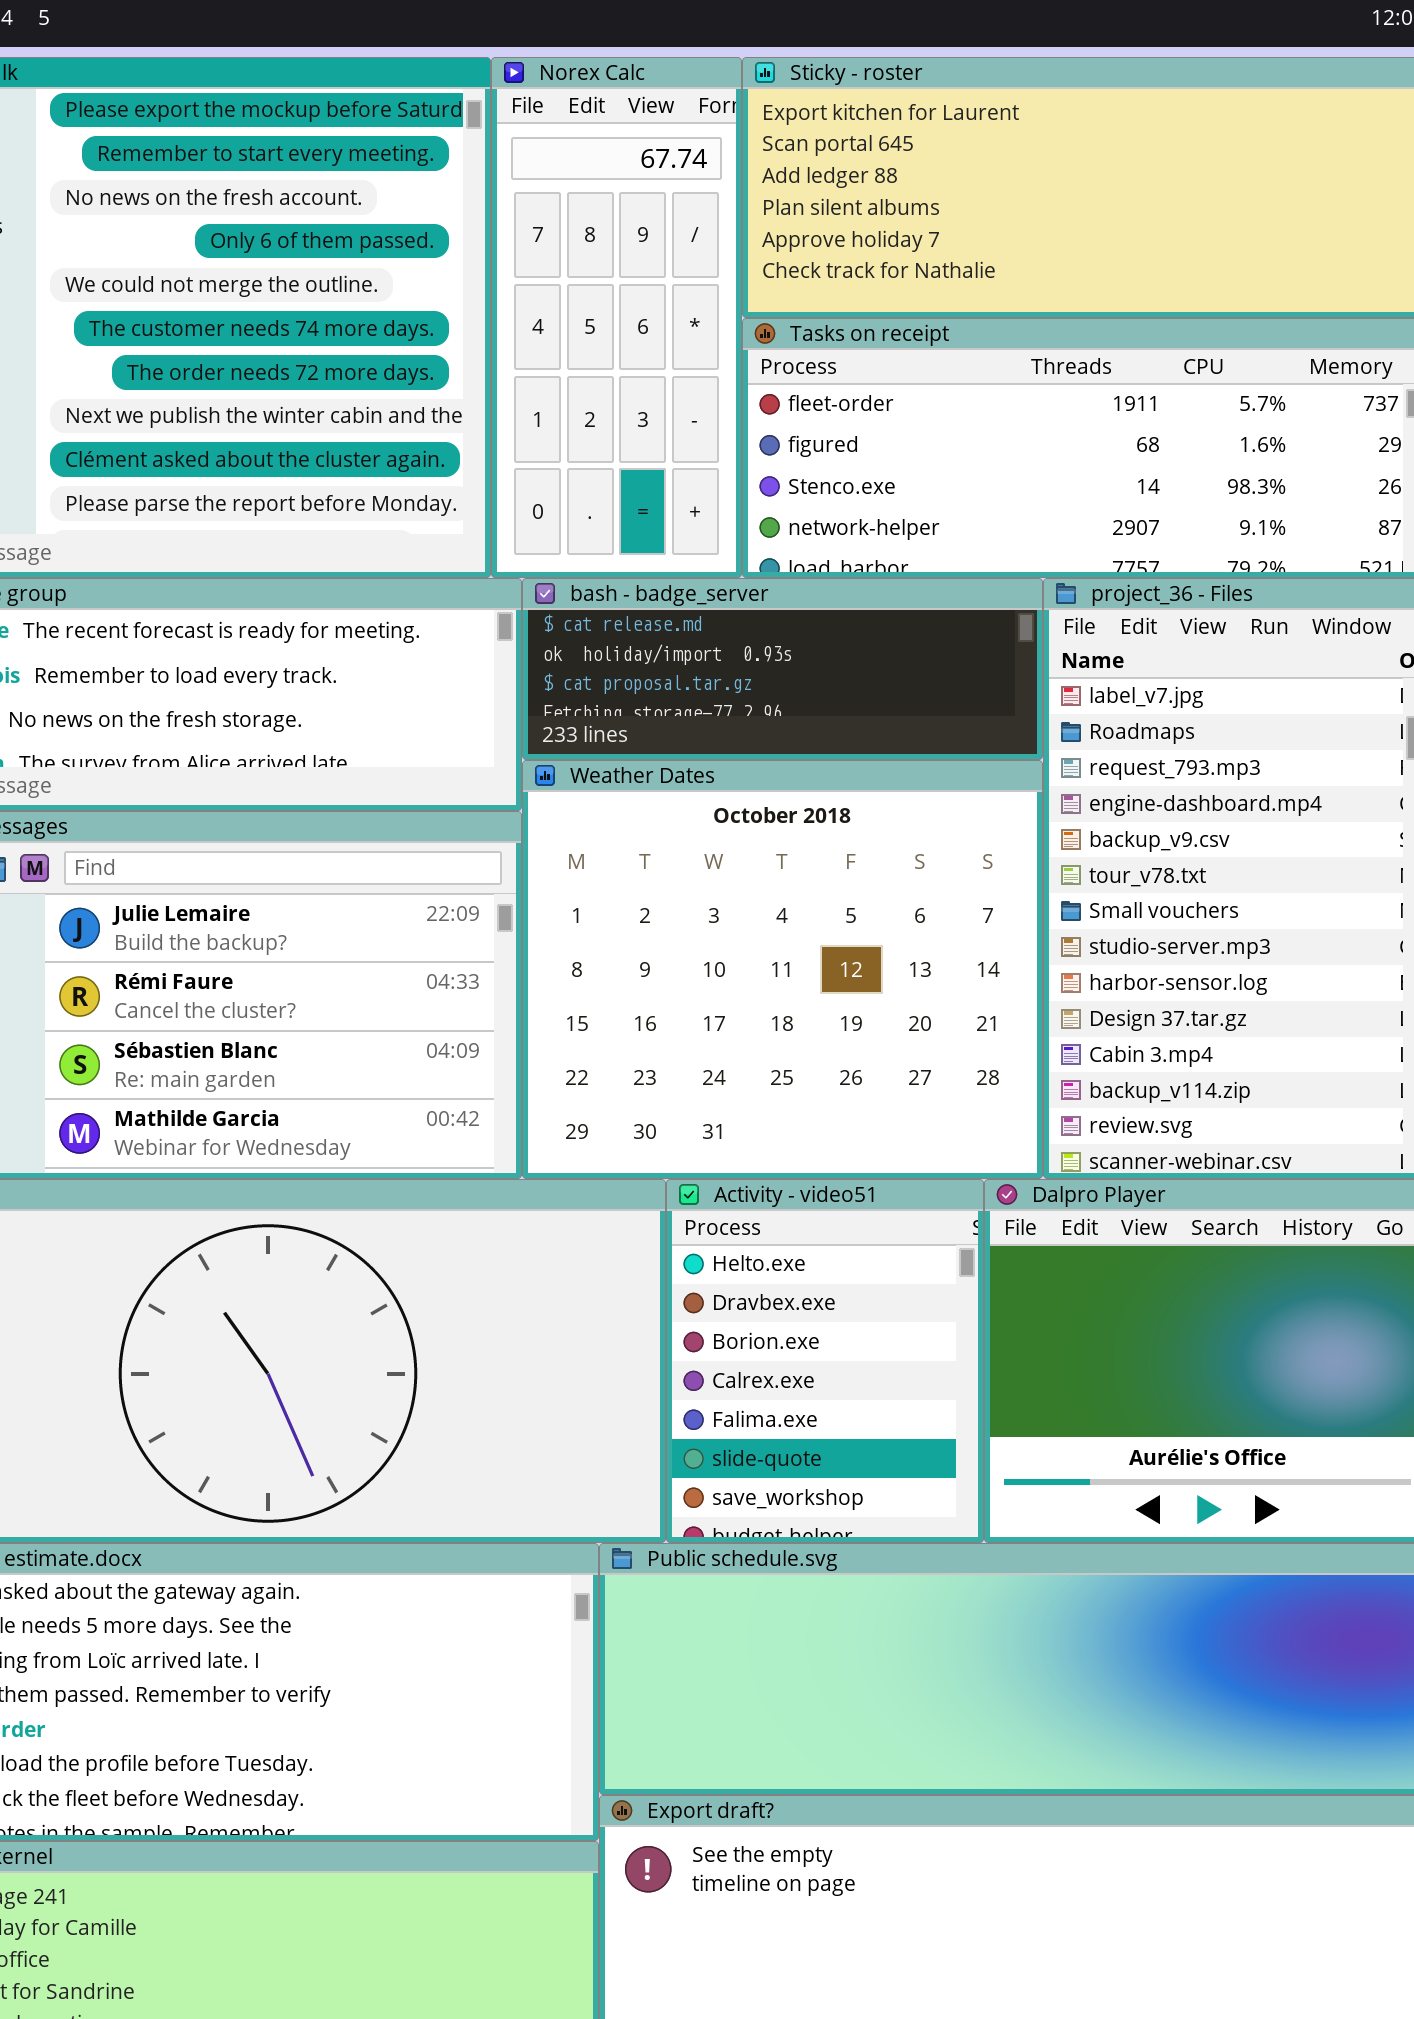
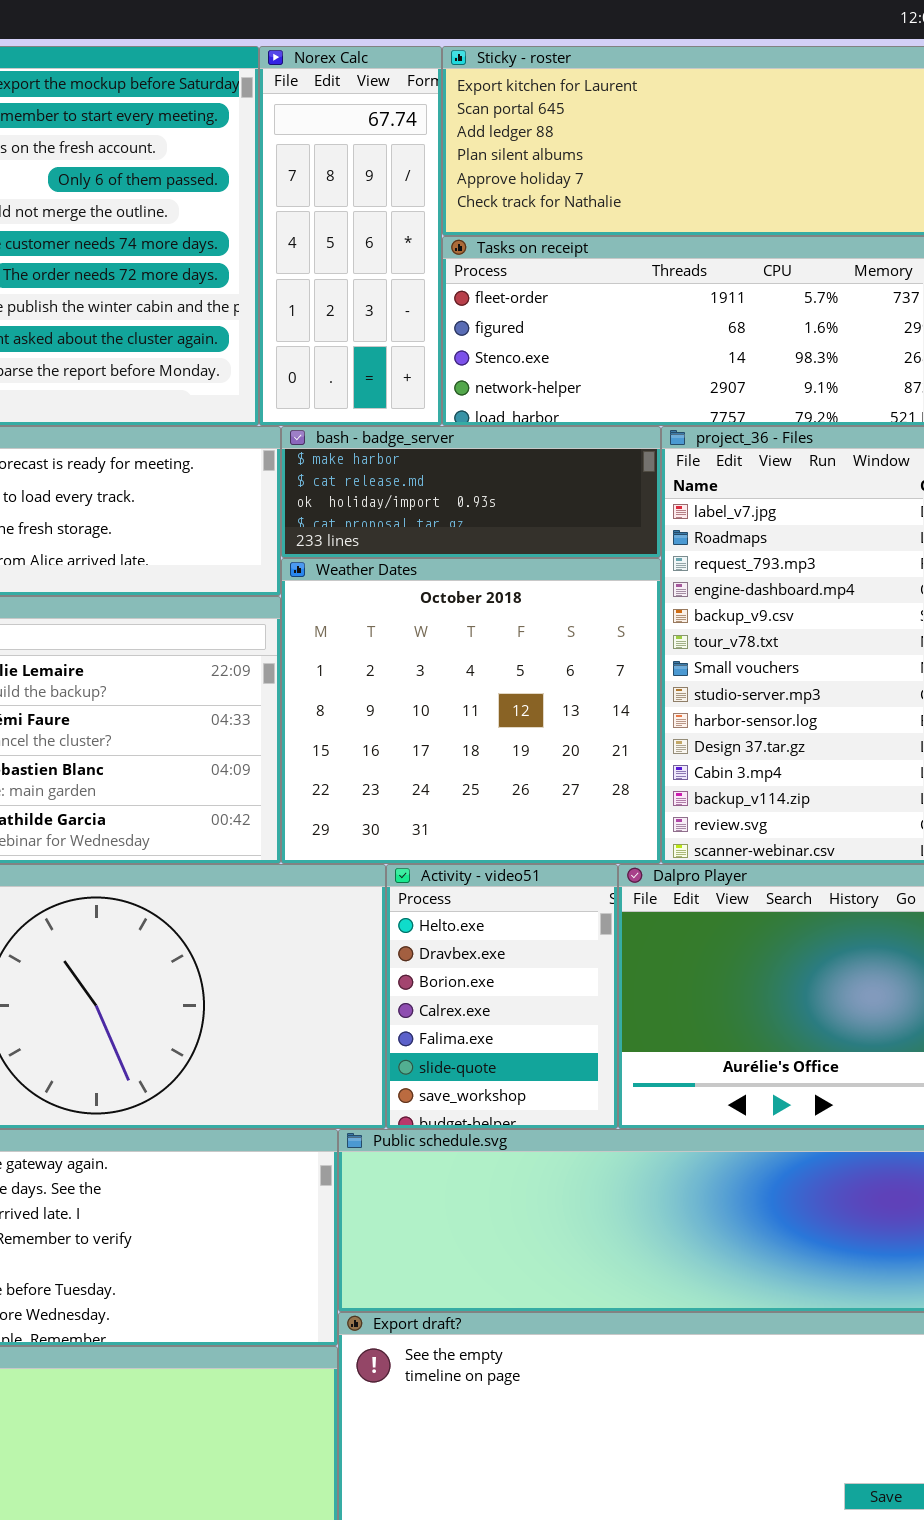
bash - badge_server: [522,578,1043,760] -> [281,426,661,558], scrolled up 1 row

